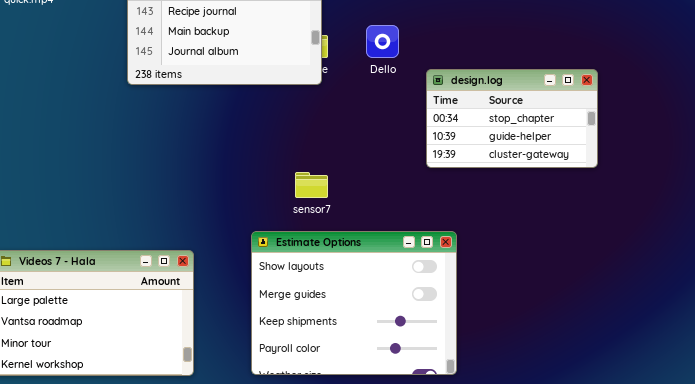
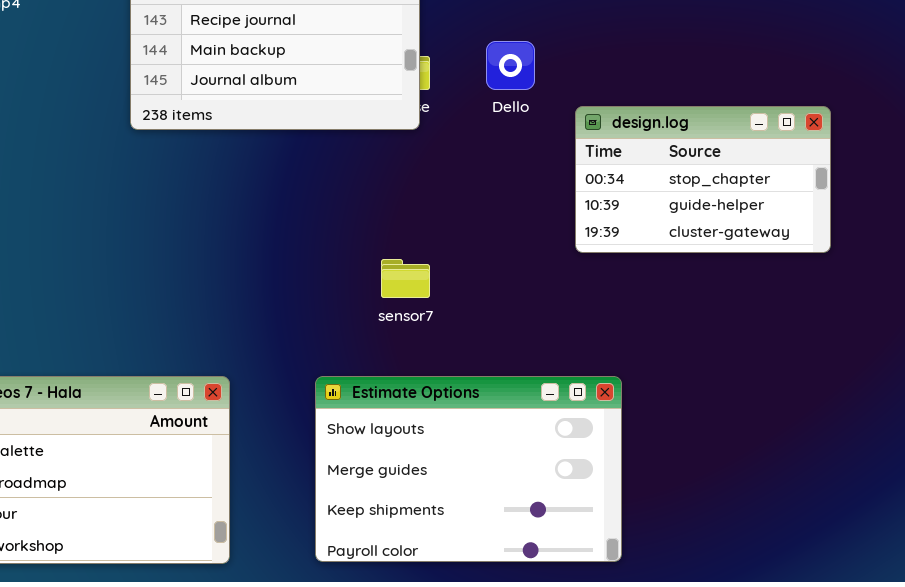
Estimate Options: [251,231,457,375] -> [315,376,622,562], resized

